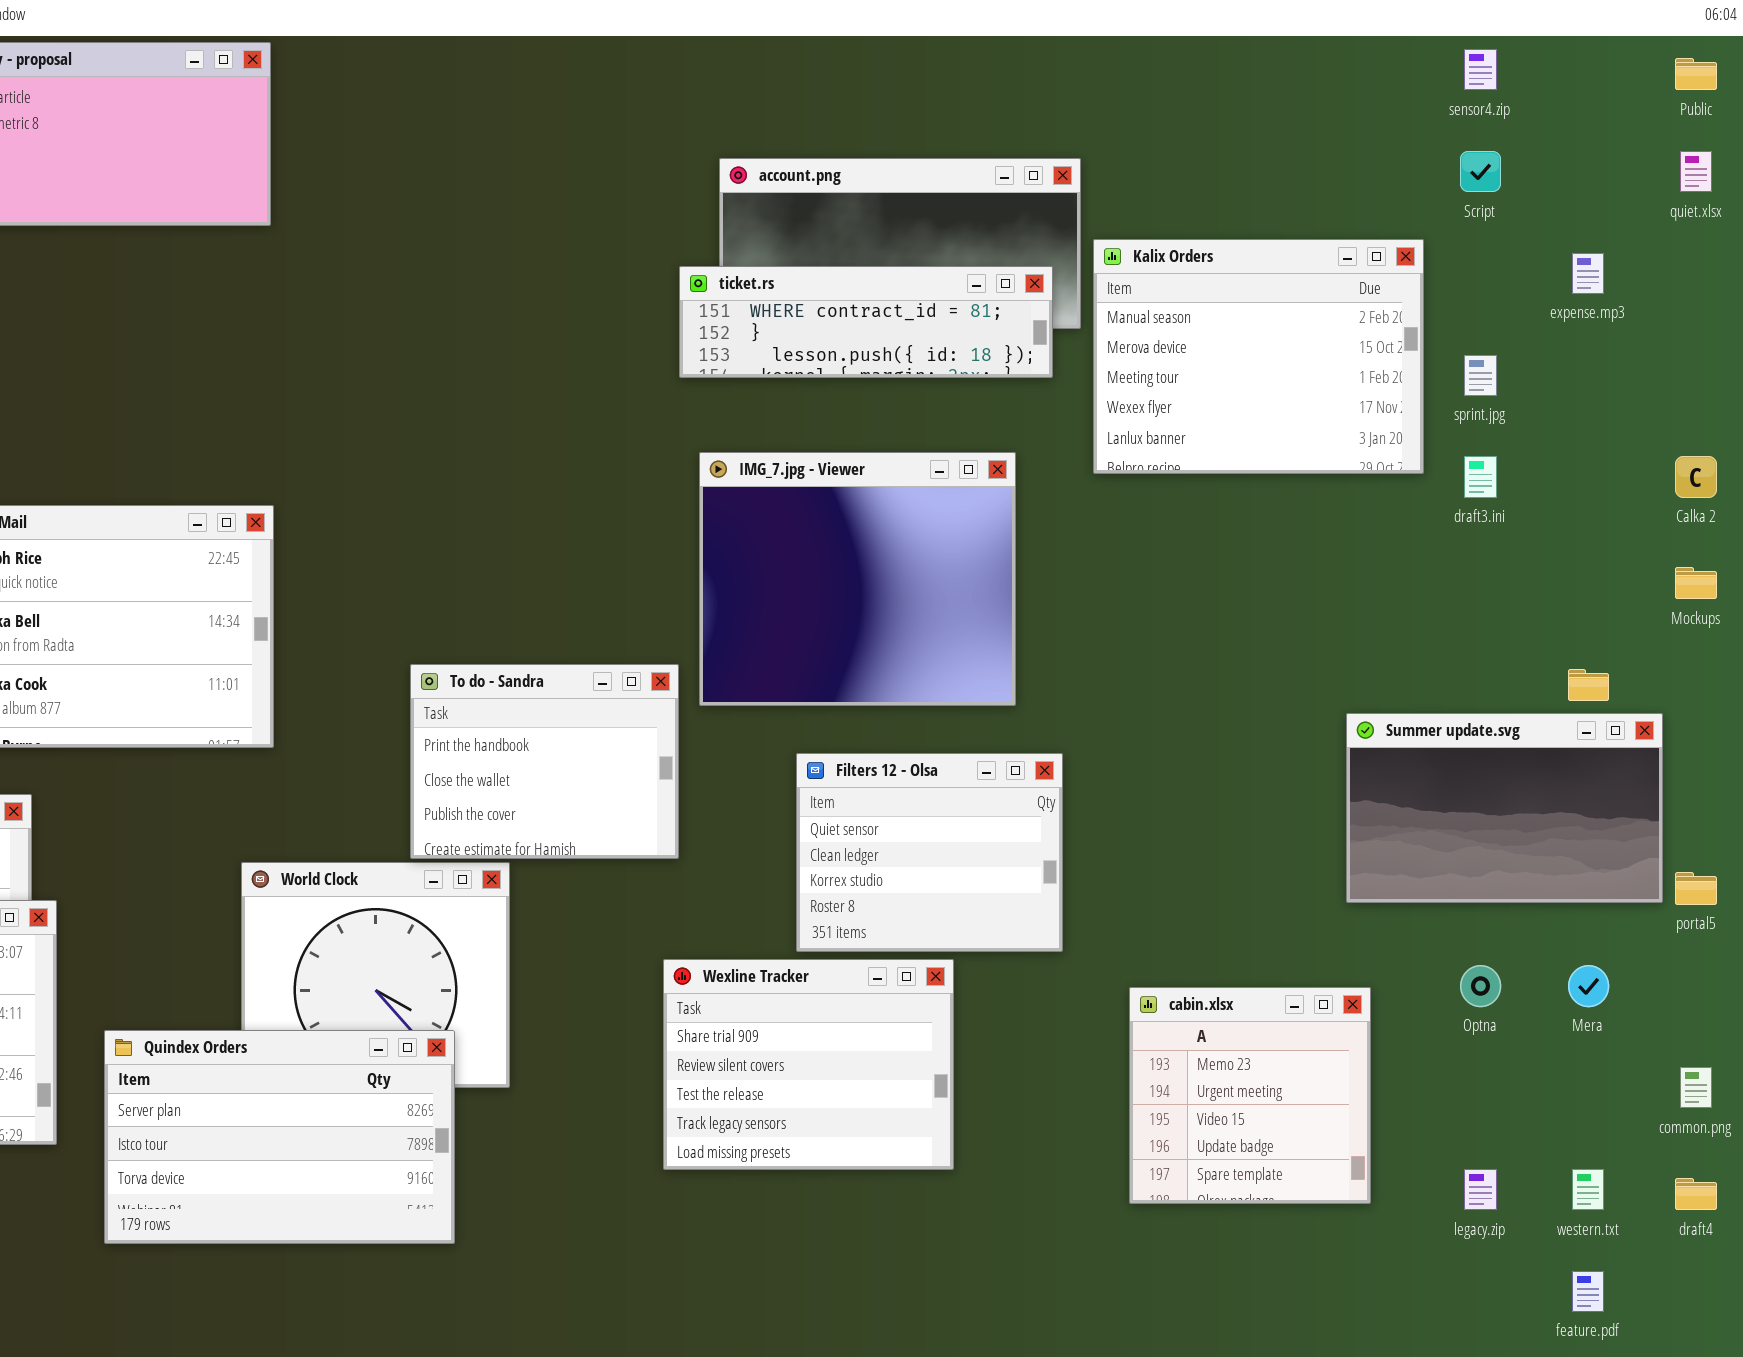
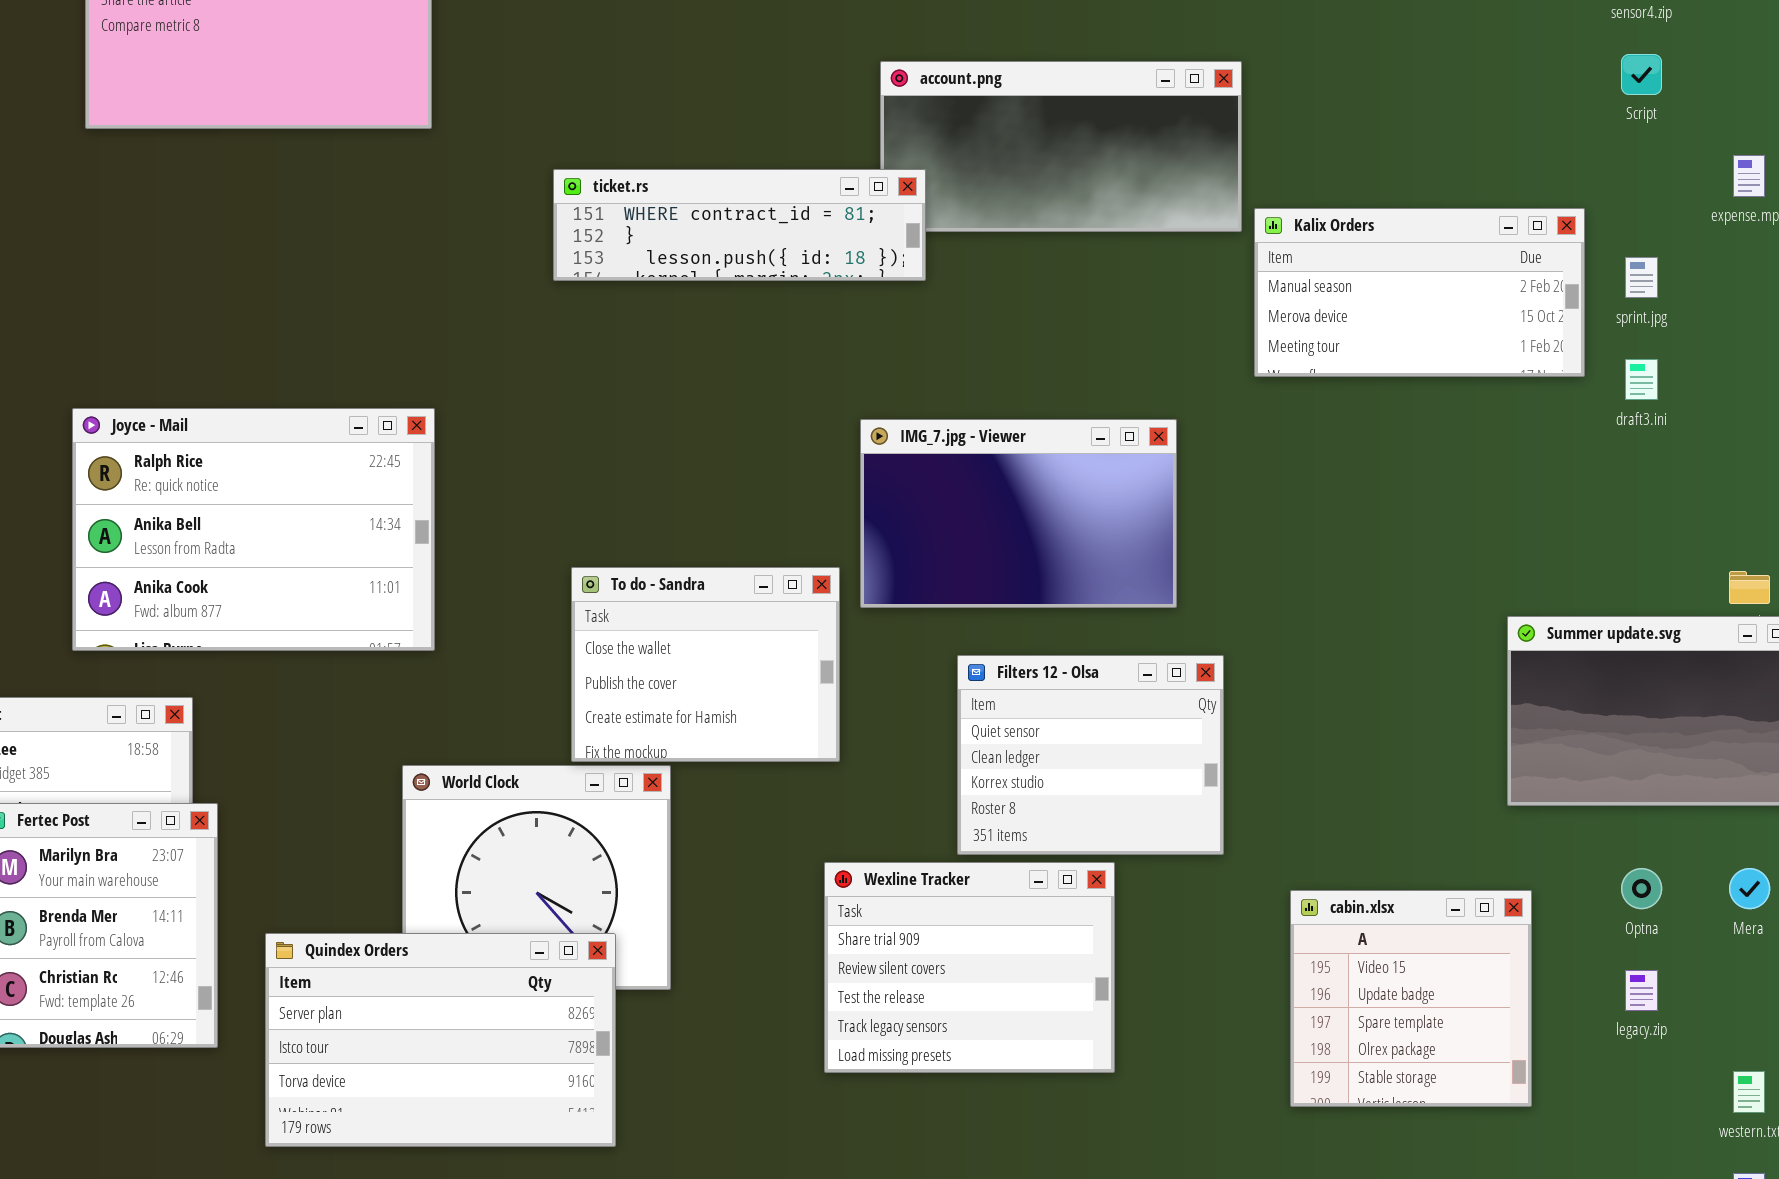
Kalix Orders: [1093,239,1424,474] -> [1254,208,1585,377], resized
ticket.rs: [679,266,1053,378] -> [553,169,926,281], moved
IMG_7.jpg - Viewer: [699,452,1016,706] -> [860,419,1177,608], resized
To do - Sandra: [410,664,679,859] -> [571,567,840,762], scrolled down 1 row
cabin.xlsx: [1129,987,1371,1204] -> [1290,890,1532,1107], scrolled down 2 rows
legacy.zip: [1464,1169,1497,1210] -> [1625,970,1658,1011], moved

